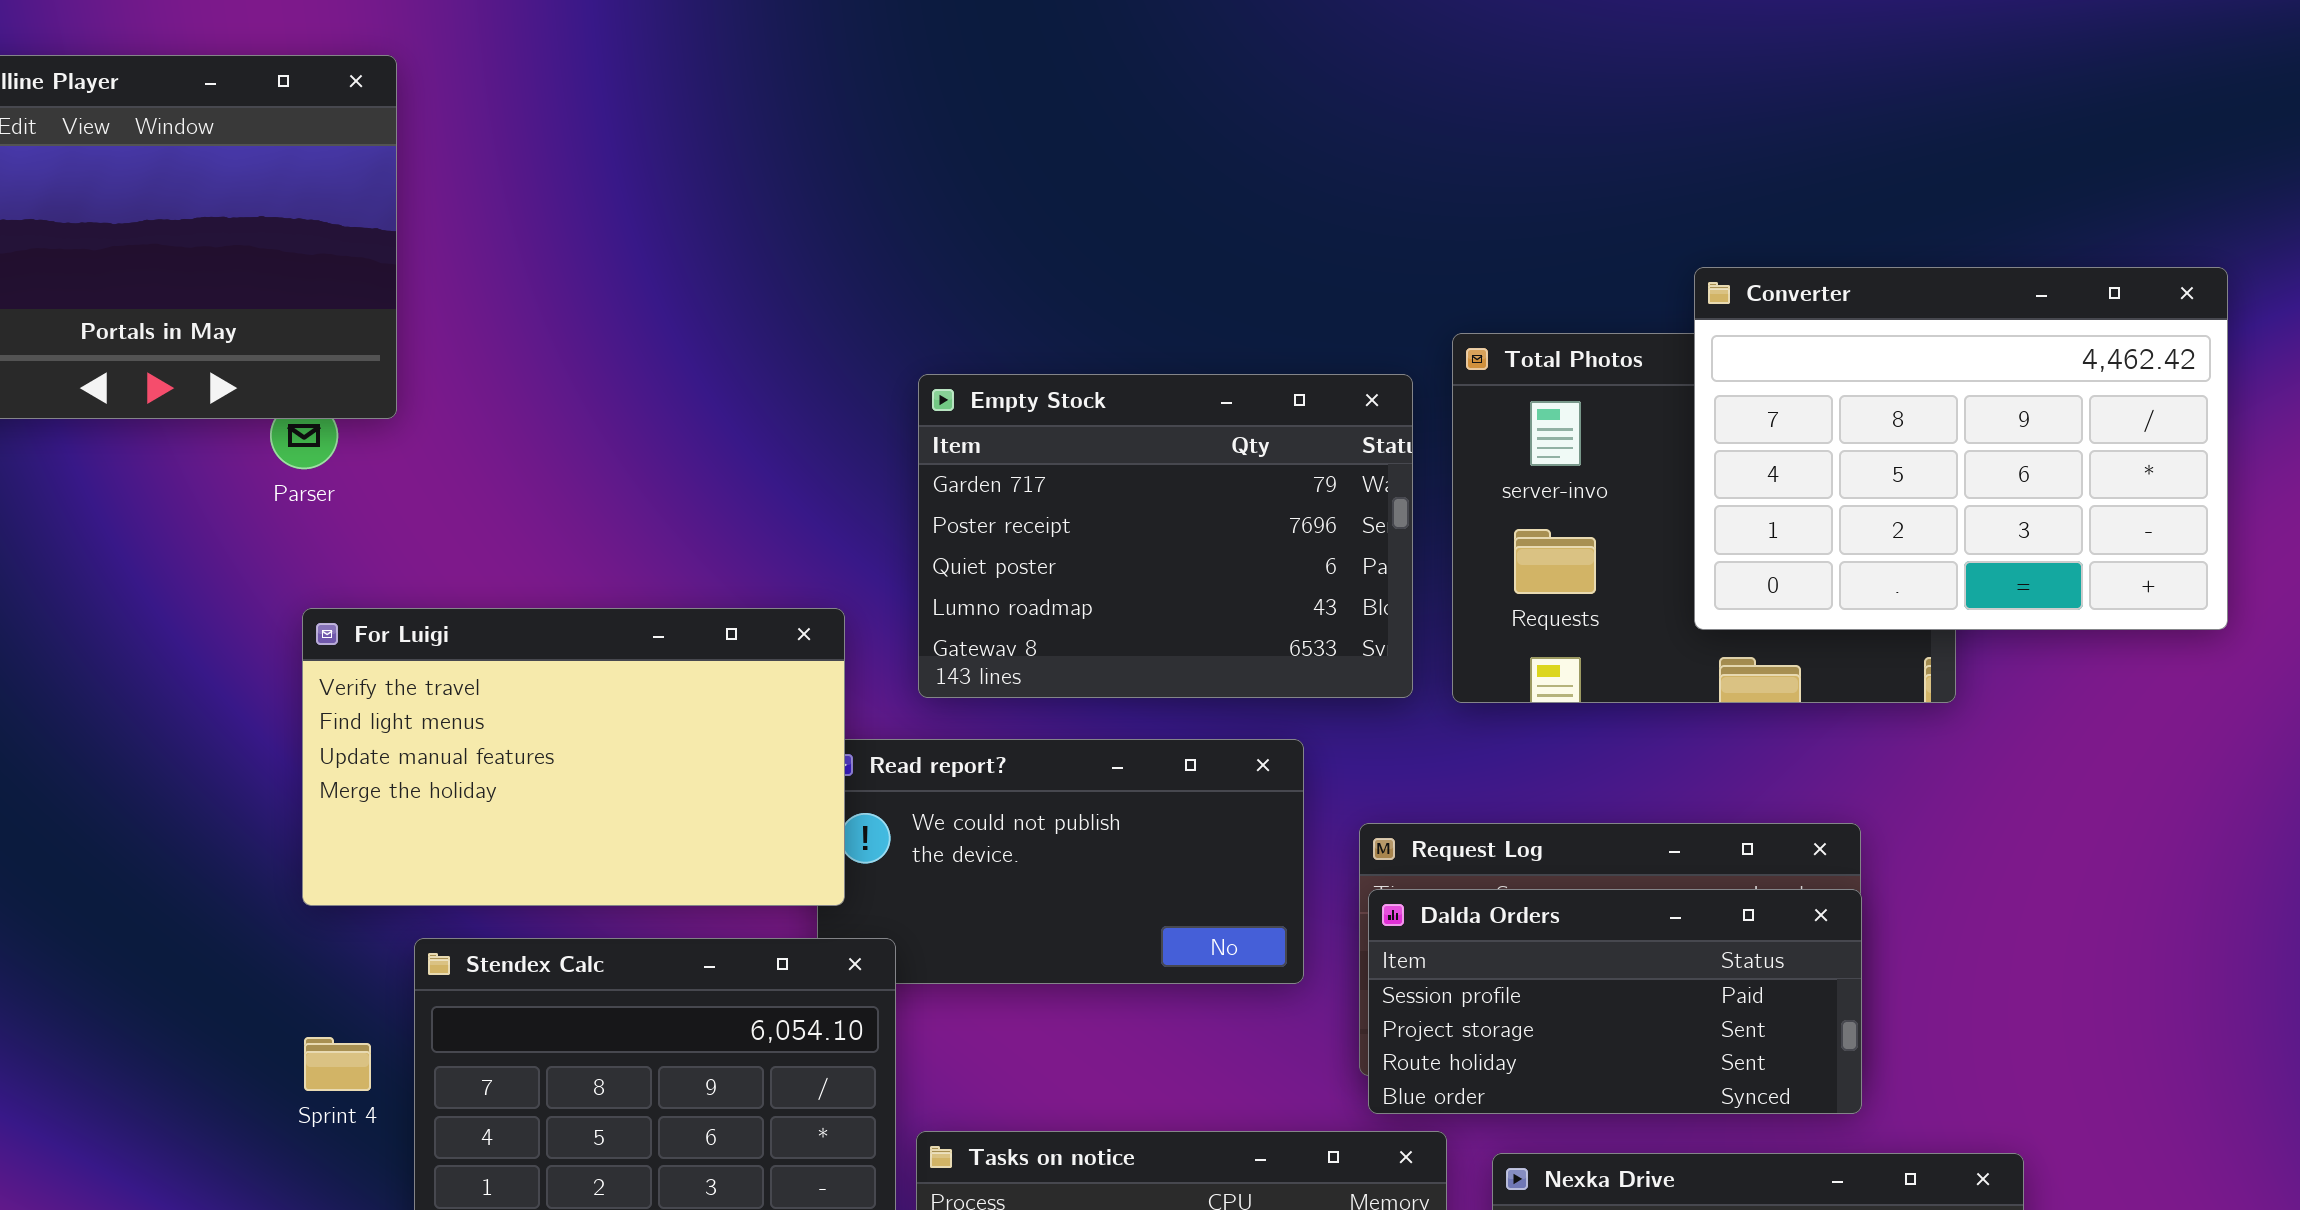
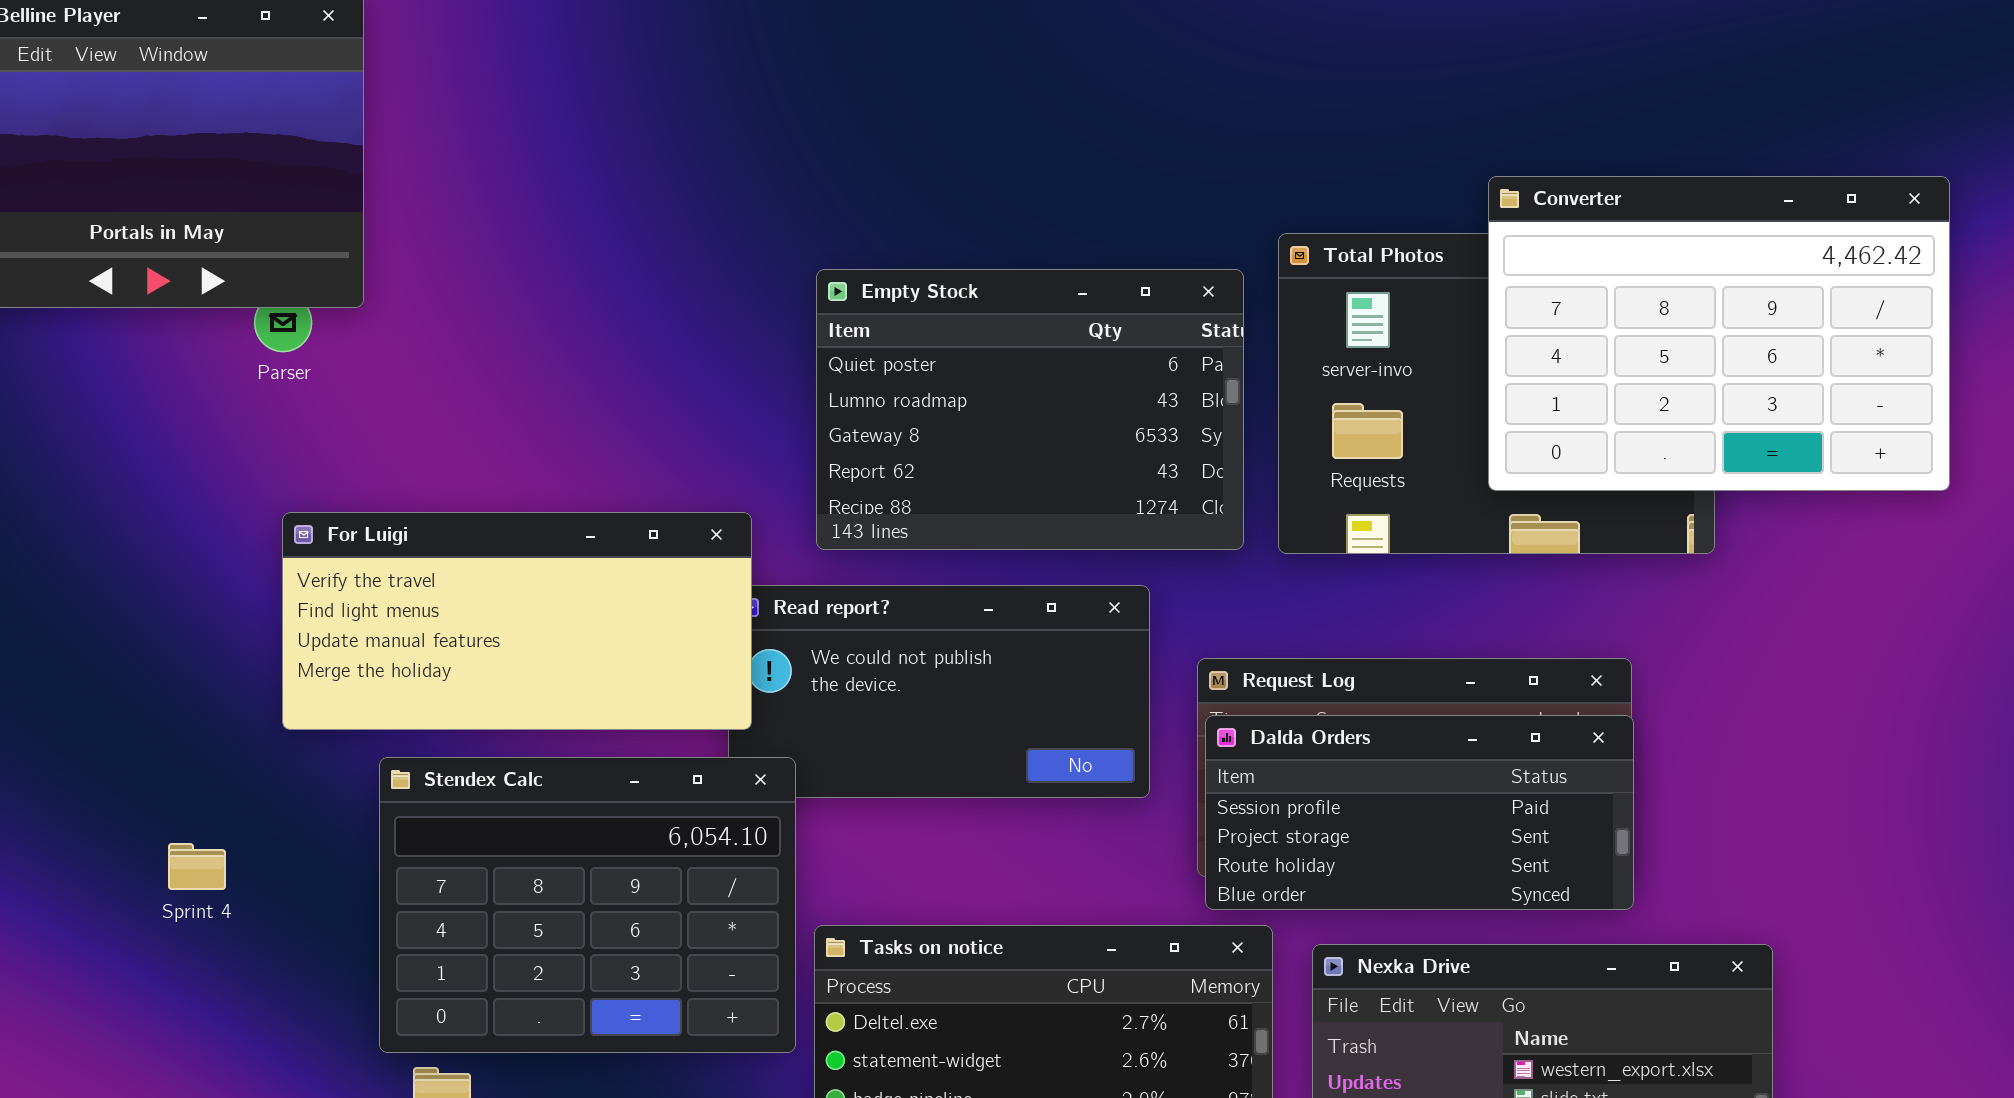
Empty Stock: [918,374,1413,698] -> [816,269,1244,550], scrolled down 2 rows
For Luigi: [302,608,845,906] -> [282,512,752,730], resized
Sprint 4: [304,1037,371,1091] -> [168,843,226,890], moved

